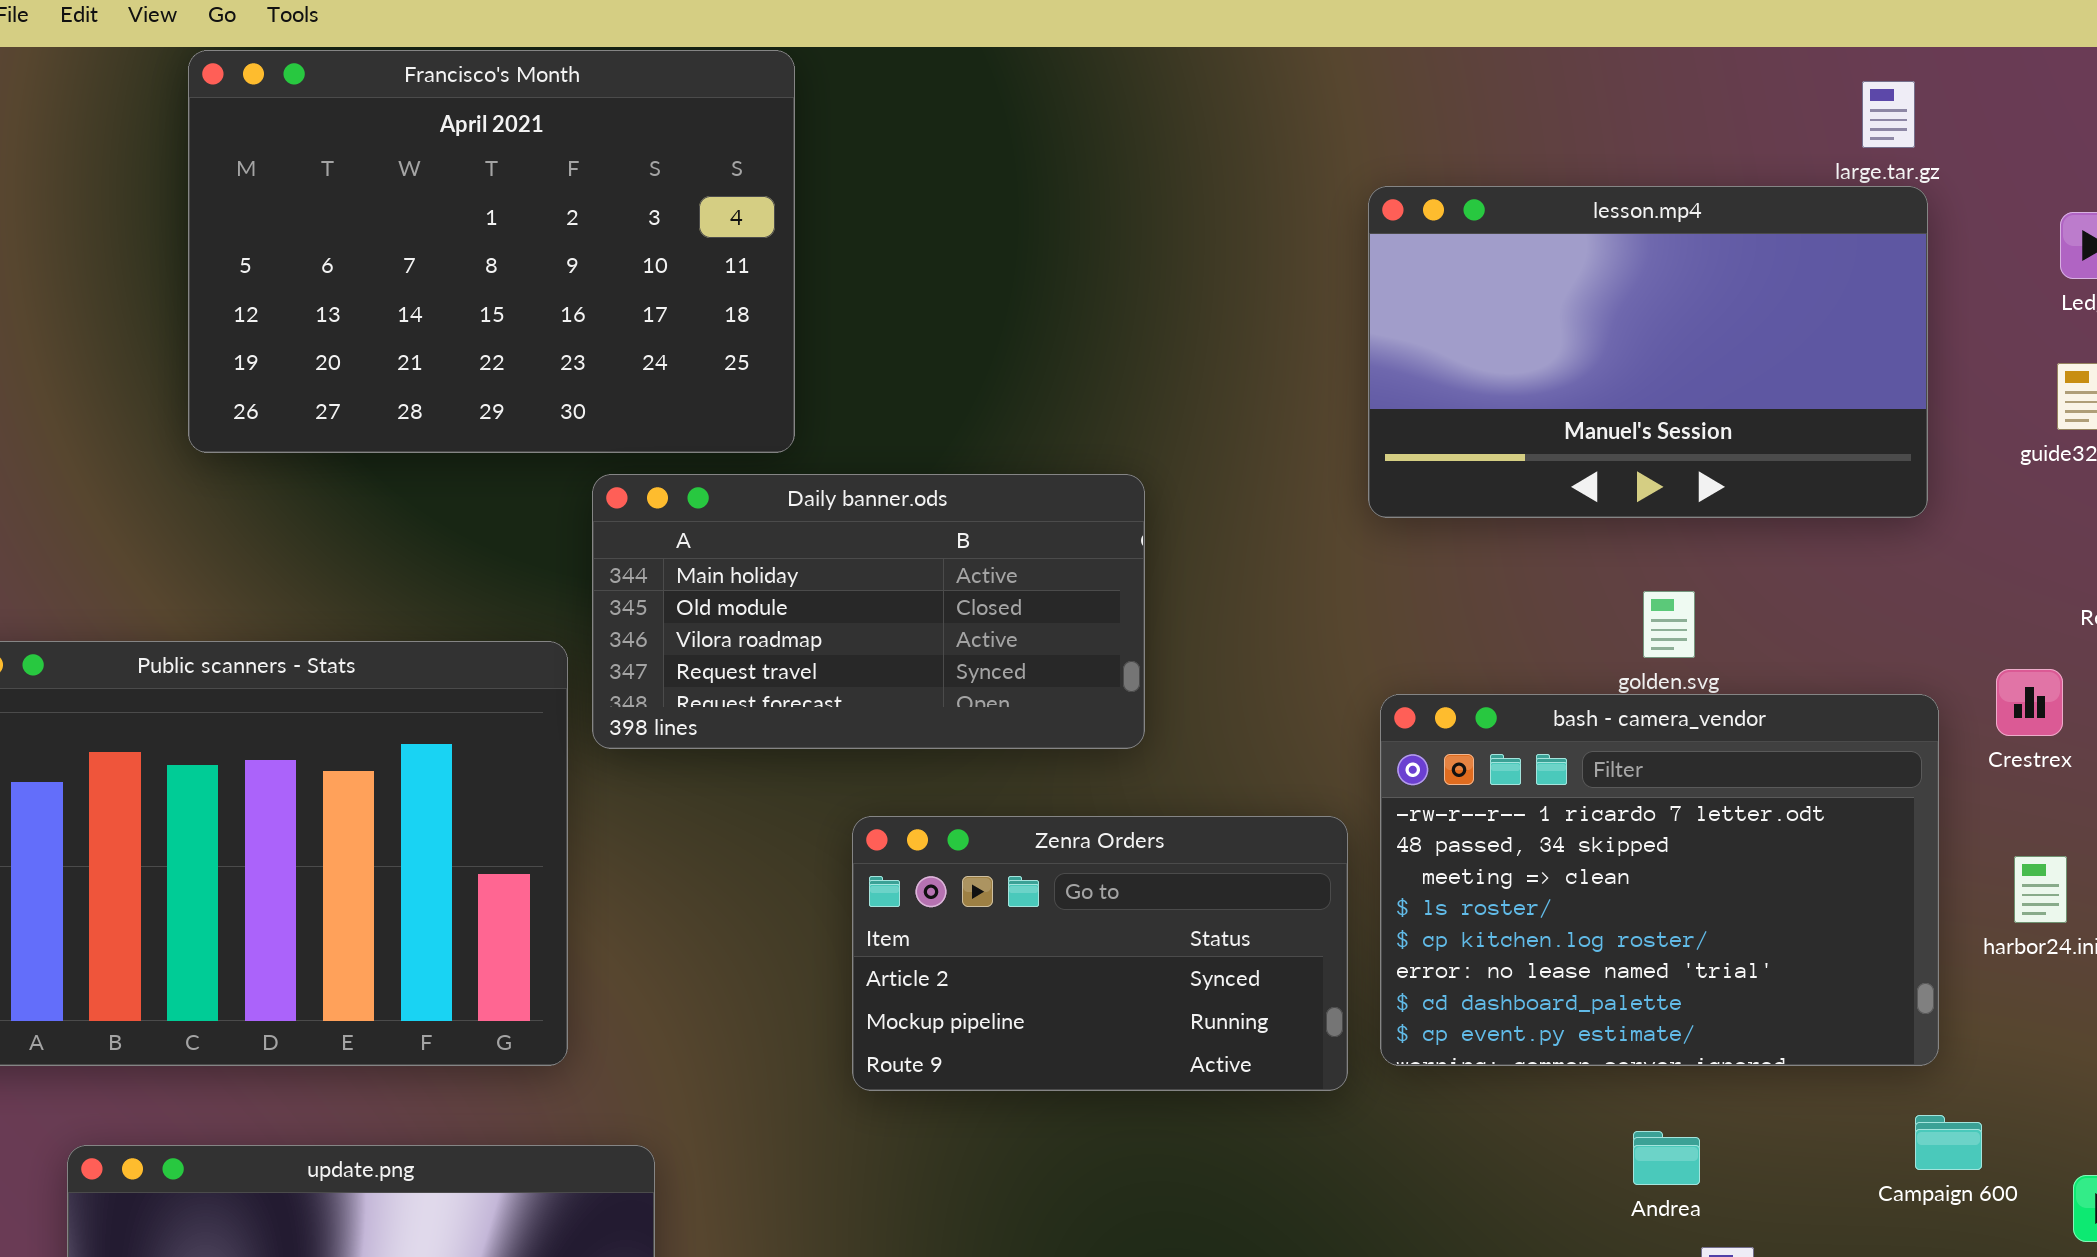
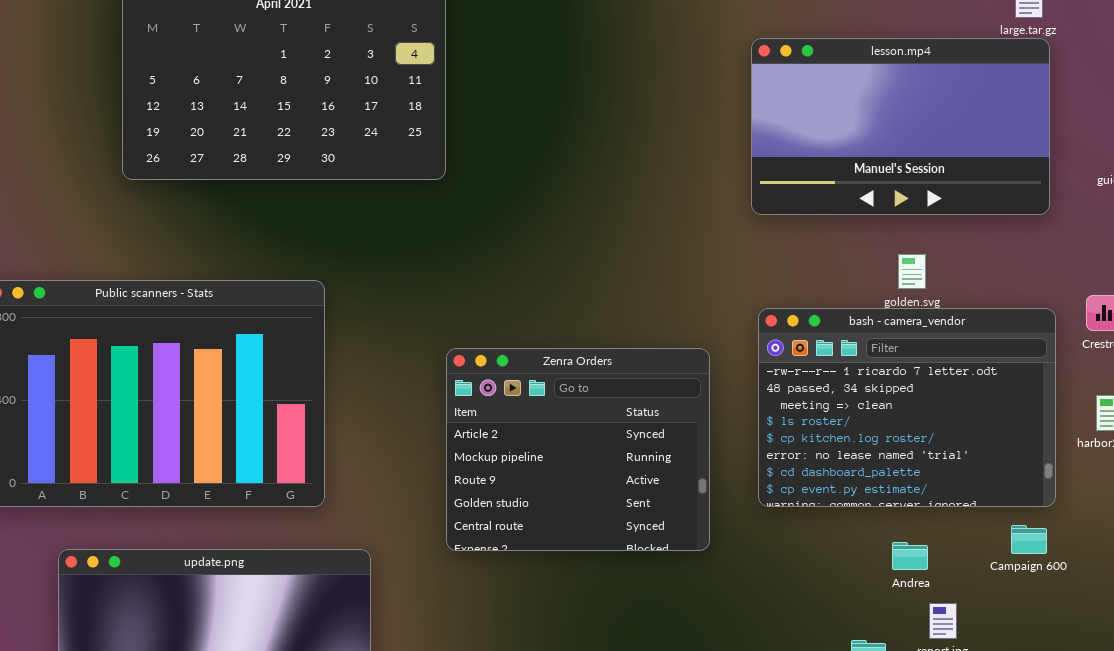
Daily banner.ods: [592,474,1145,749] -> none, closed
Zenra Orders: [852,816,1348,1091] -> [446,348,710,551], moved, resized
Campaign 600: [1915,1115,1982,1170] -> [1011,525,1047,554], moved

